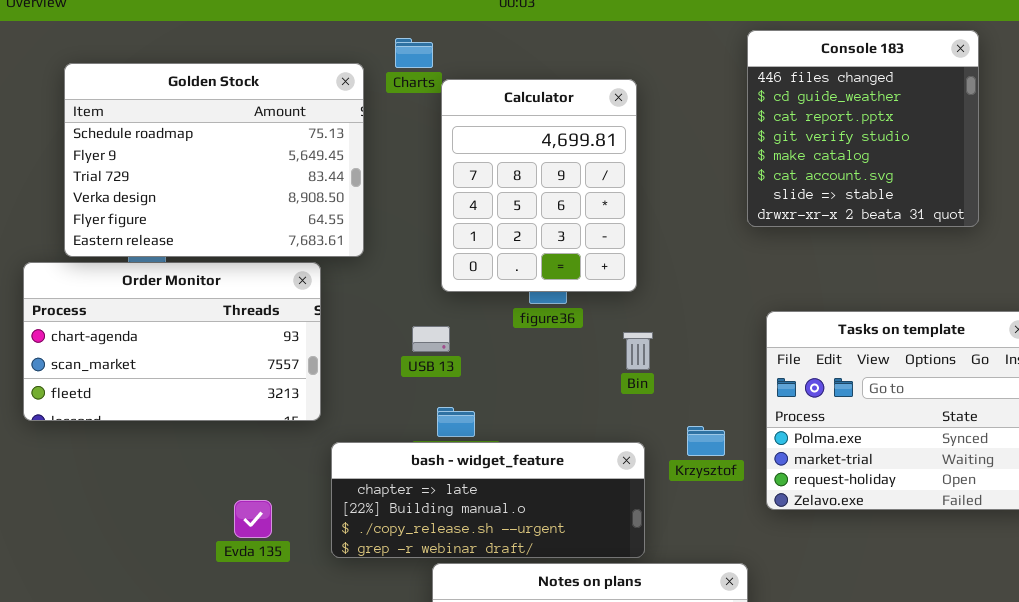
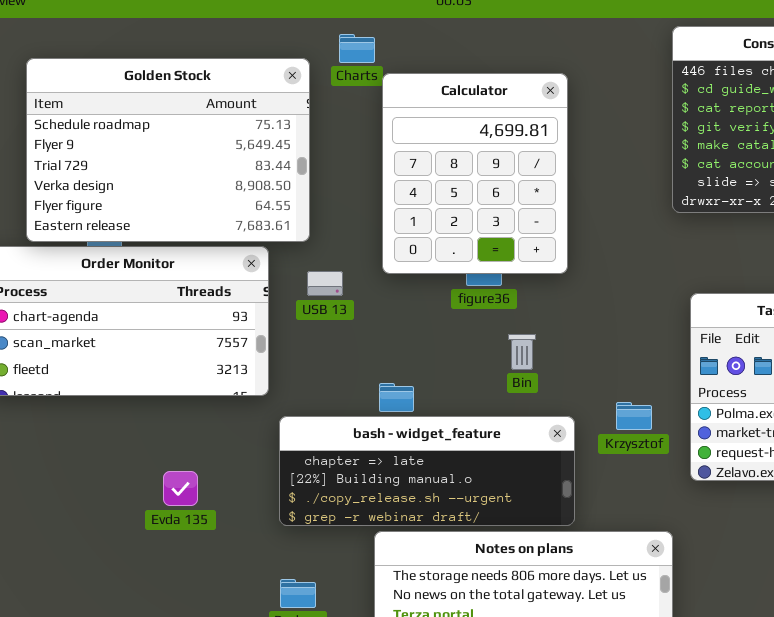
USB 13: [412,326,450,352] -> [307,271,343,296], moved
Bin: [623,332,653,370] -> [508,334,536,370], moved
Evda 135: [234,500,272,538] -> [163,471,198,506], moved

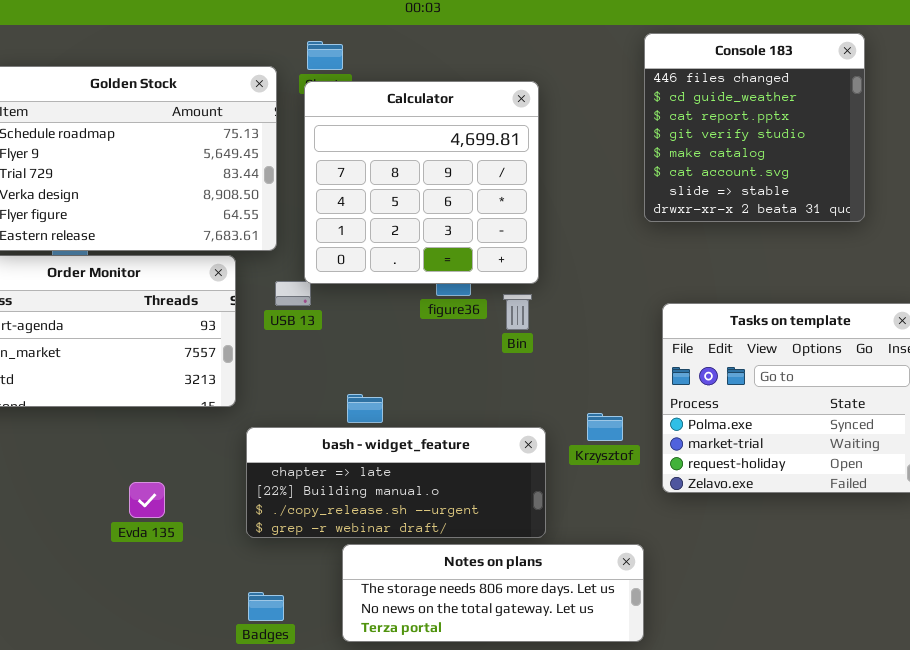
Calculator: [382,73,568,274] -> [304,81,539,284], resized
Bin: [508,334,536,370] -> [503,294,532,330], moved

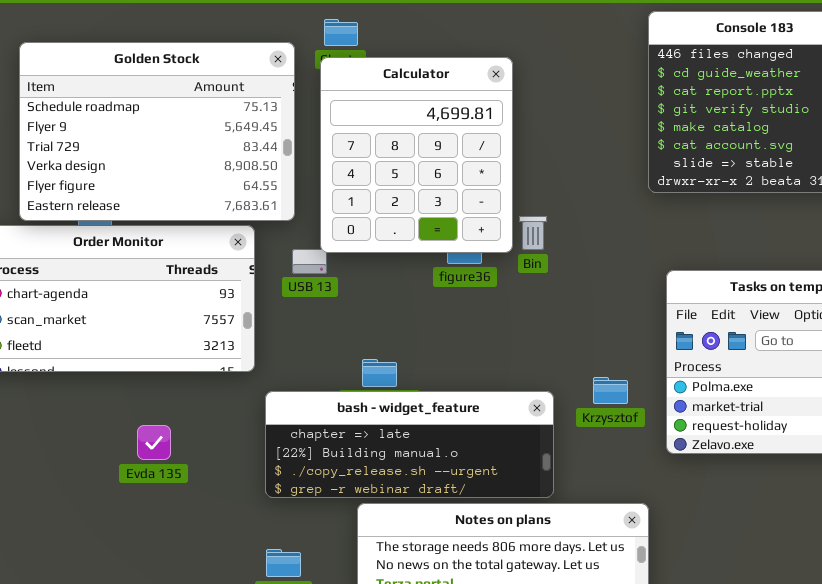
Calculator: [304,81,539,284] -> [320,57,513,253], resized
Bin: [503,294,532,330] -> [519,216,547,250], moved
Evda 135: [129,482,165,518] -> [137,425,171,460], moved

